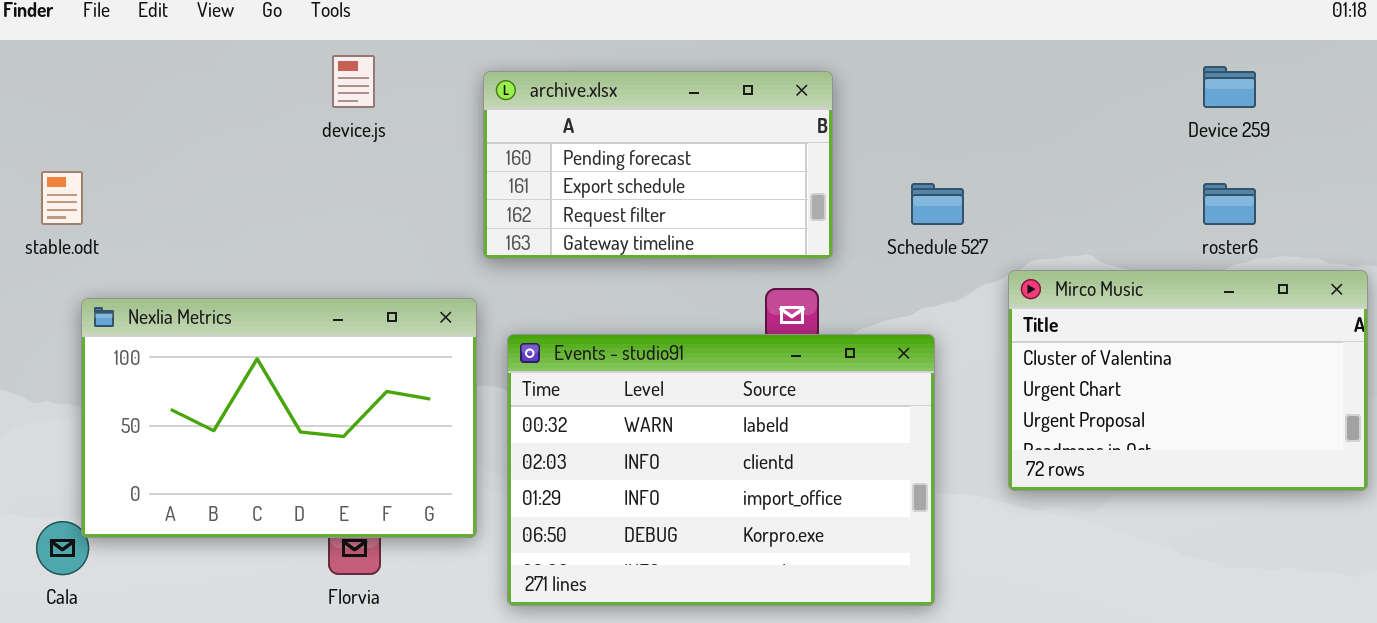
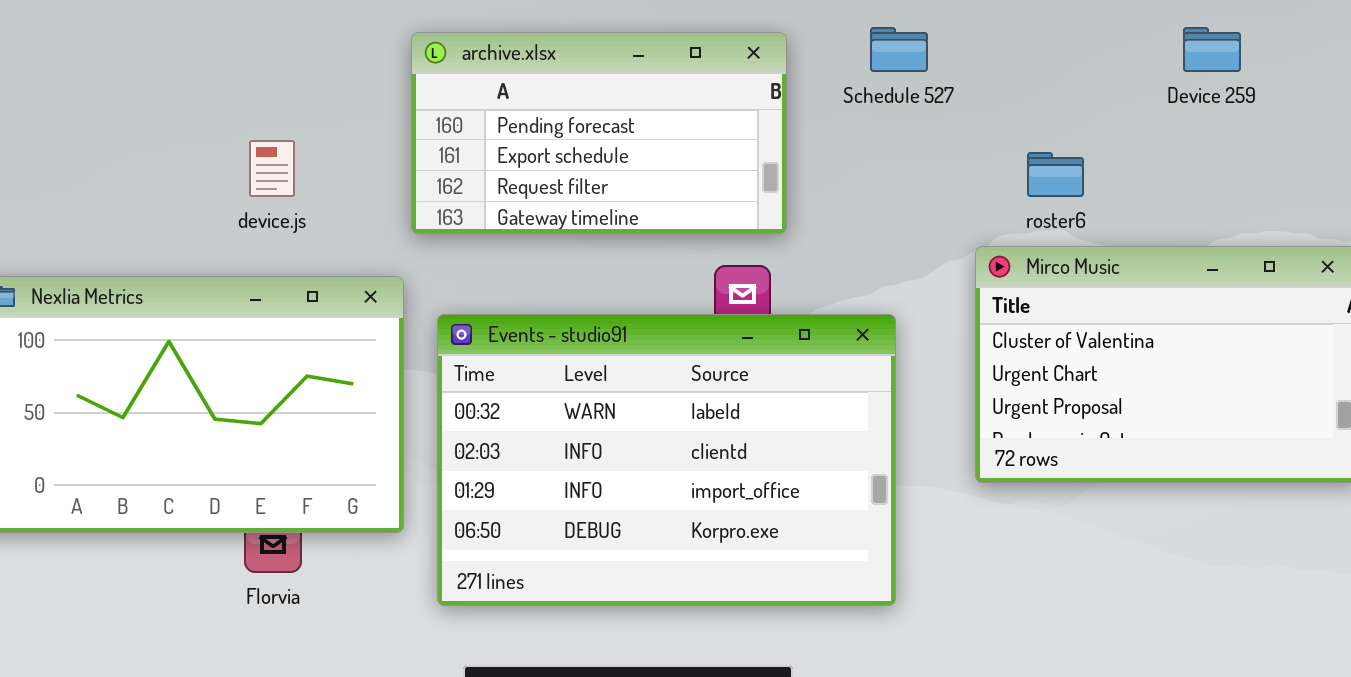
device.js: [332,55,375,108] -> [249,140,295,197], moved
Schedule 527: [911,183,964,225] -> [870,27,928,72], moved
roster6: [1203,183,1256,225] -> [1027,152,1084,197], moved

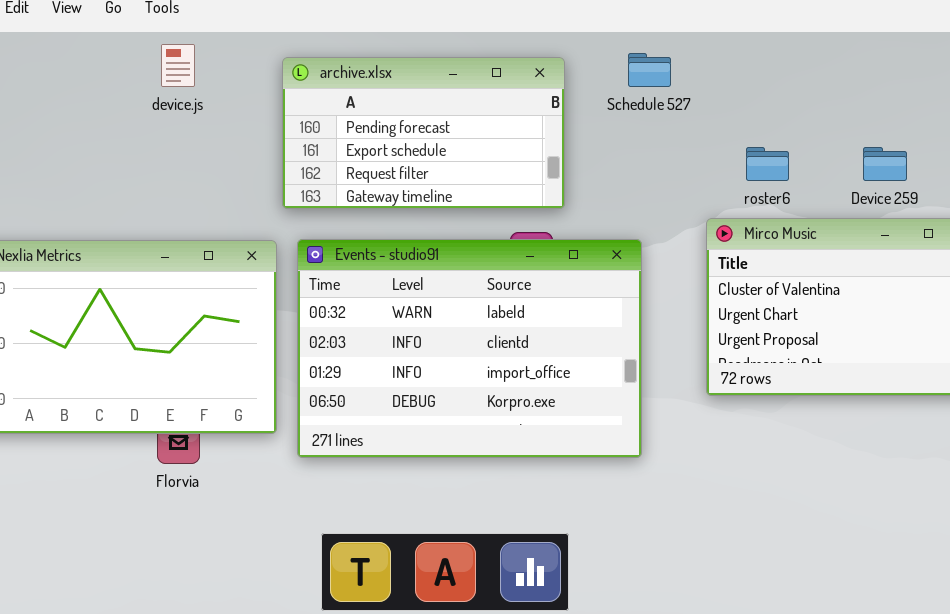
Device 259: [1183,27,1241,72] -> [863,147,907,181], moved
device.js: [249,140,295,197] -> [161,44,195,87], moved
Events - studio91: [437,314,896,606] -> [297,239,642,458], moved

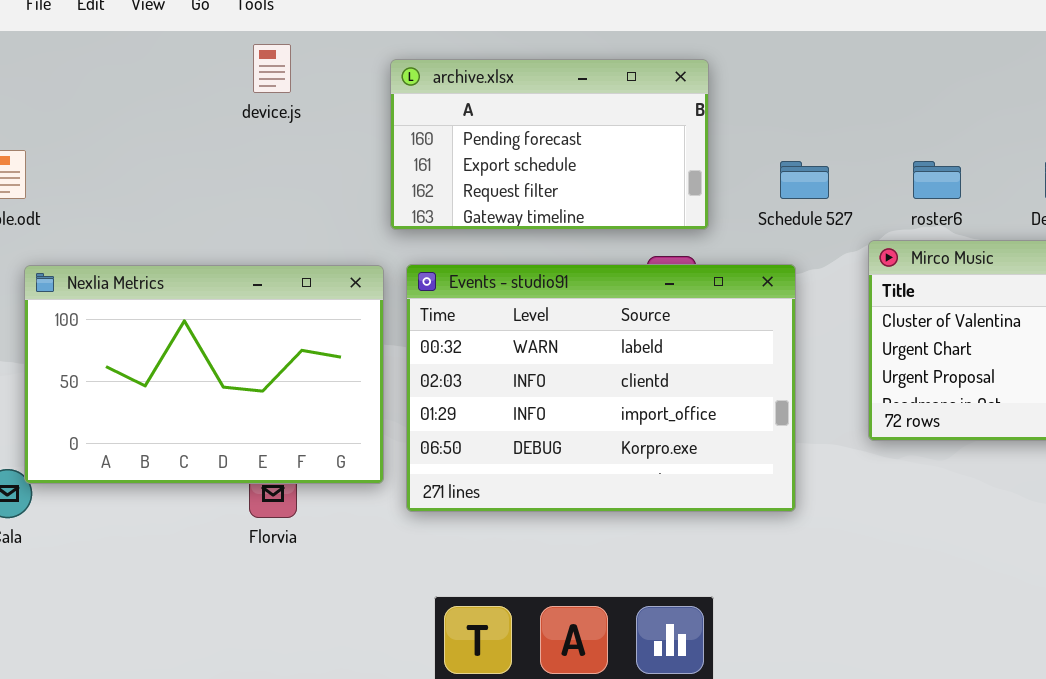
Schedule 527: [628,53,671,87] -> [780,161,829,199], moved

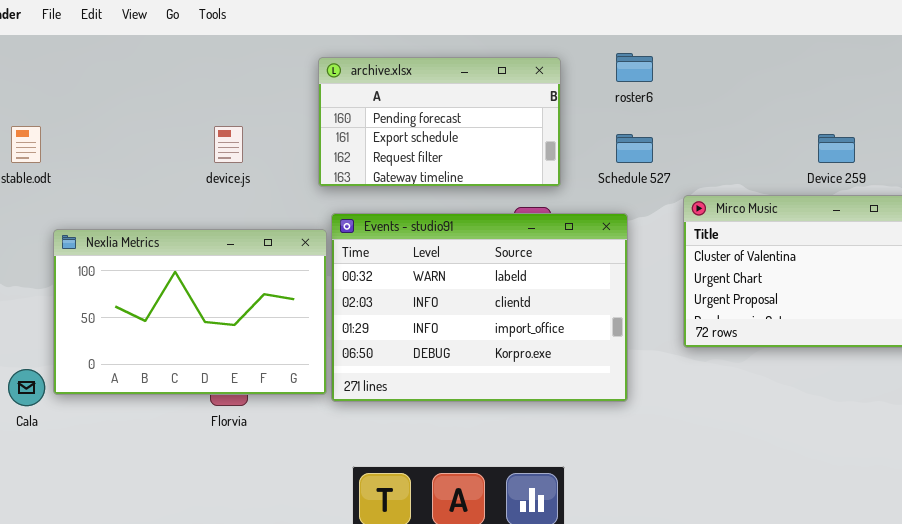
device.js: [253,44,291,93] -> [214,126,243,163], moved
roster6: [913,161,961,199] -> [616,53,653,82], moved
Nexlia Metrics: [24,265,384,484] -> [53,229,327,395], moved

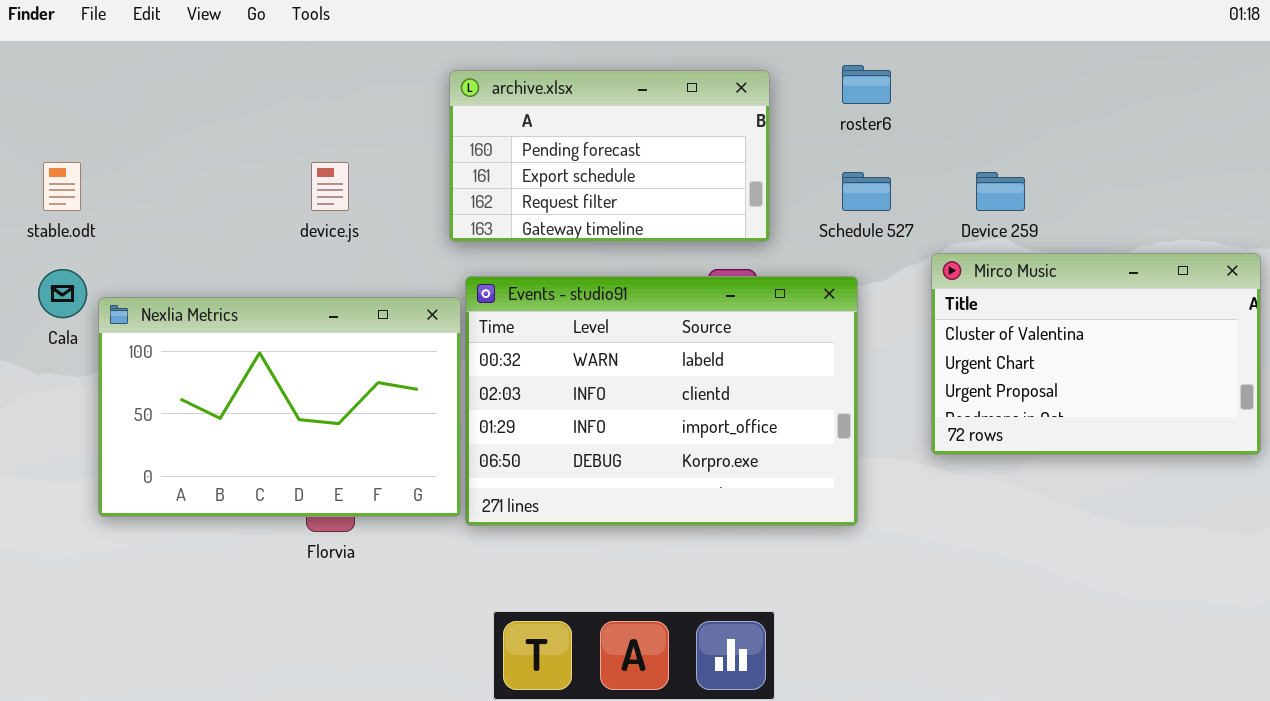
Device 259: [818,134,855,163] -> [976,172,1025,211], moved
Cala: [8,369,45,406] -> [38,269,87,318], moved

